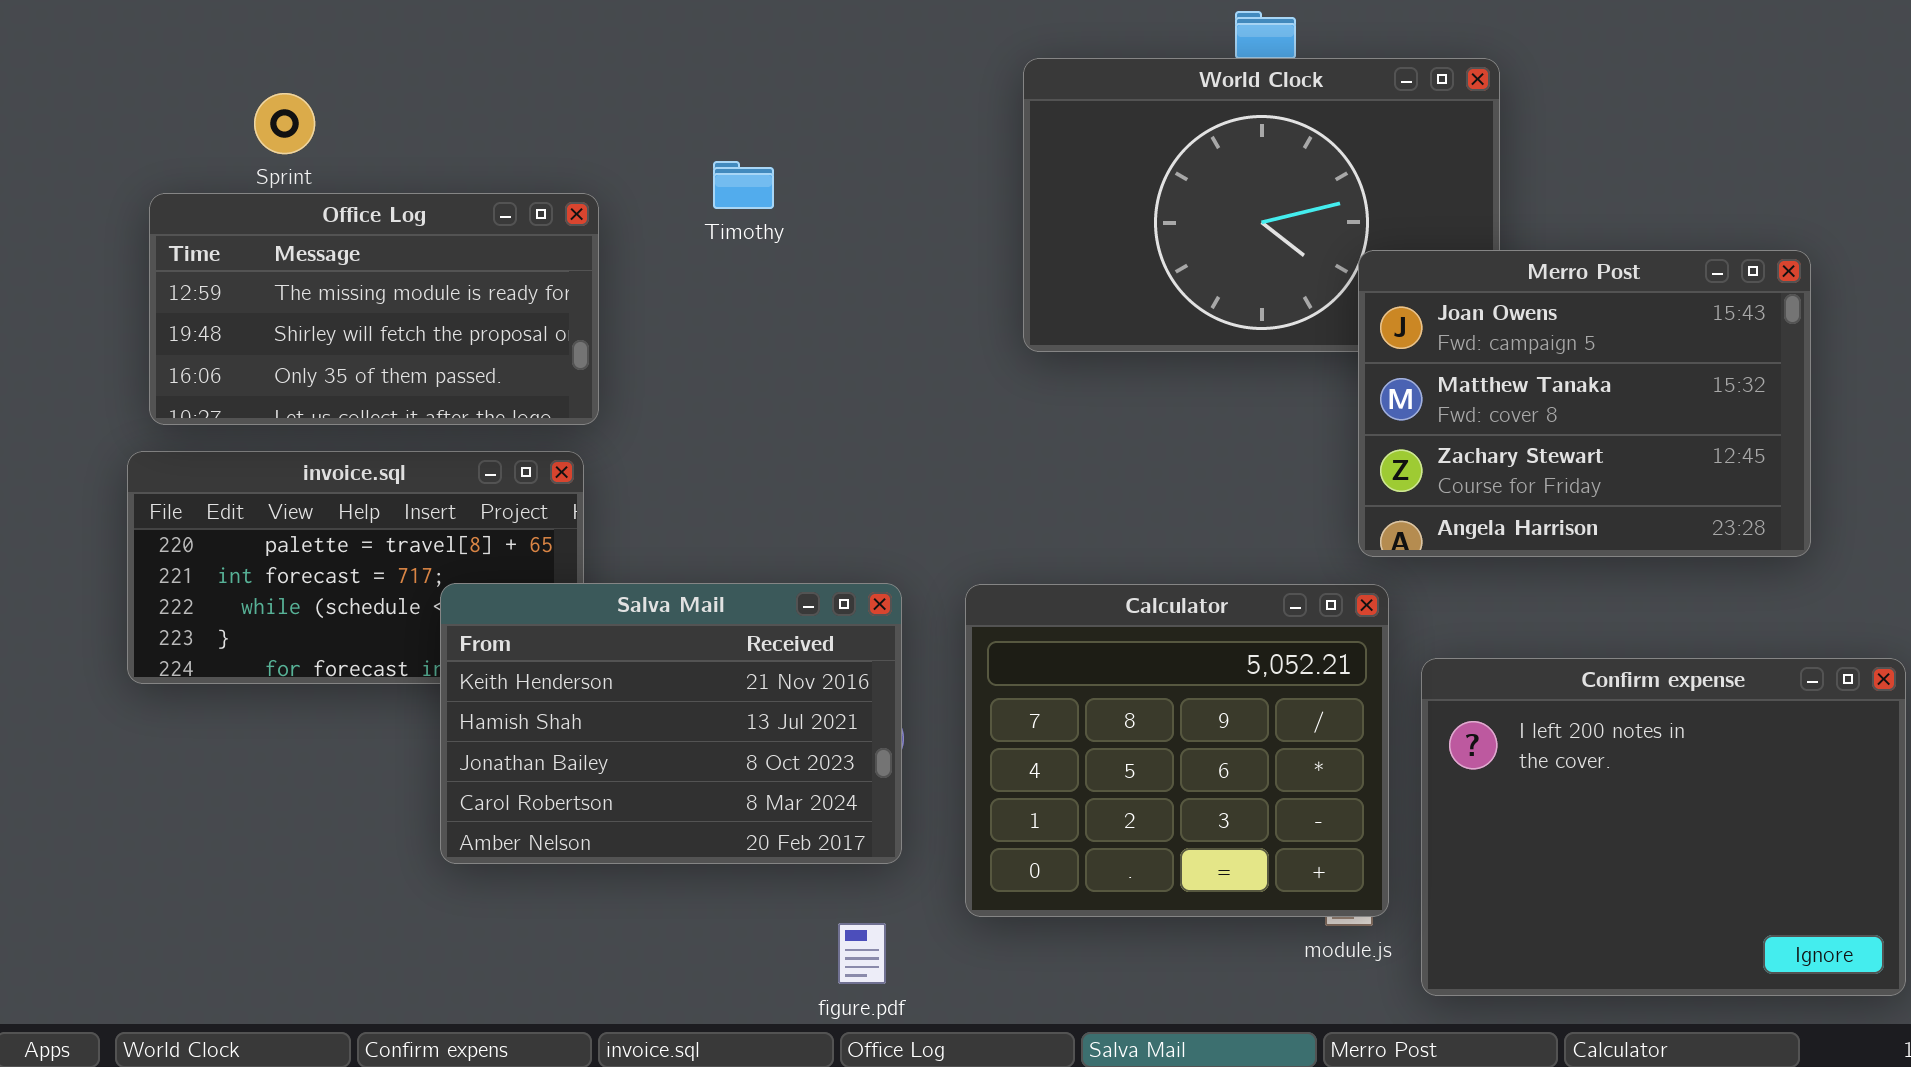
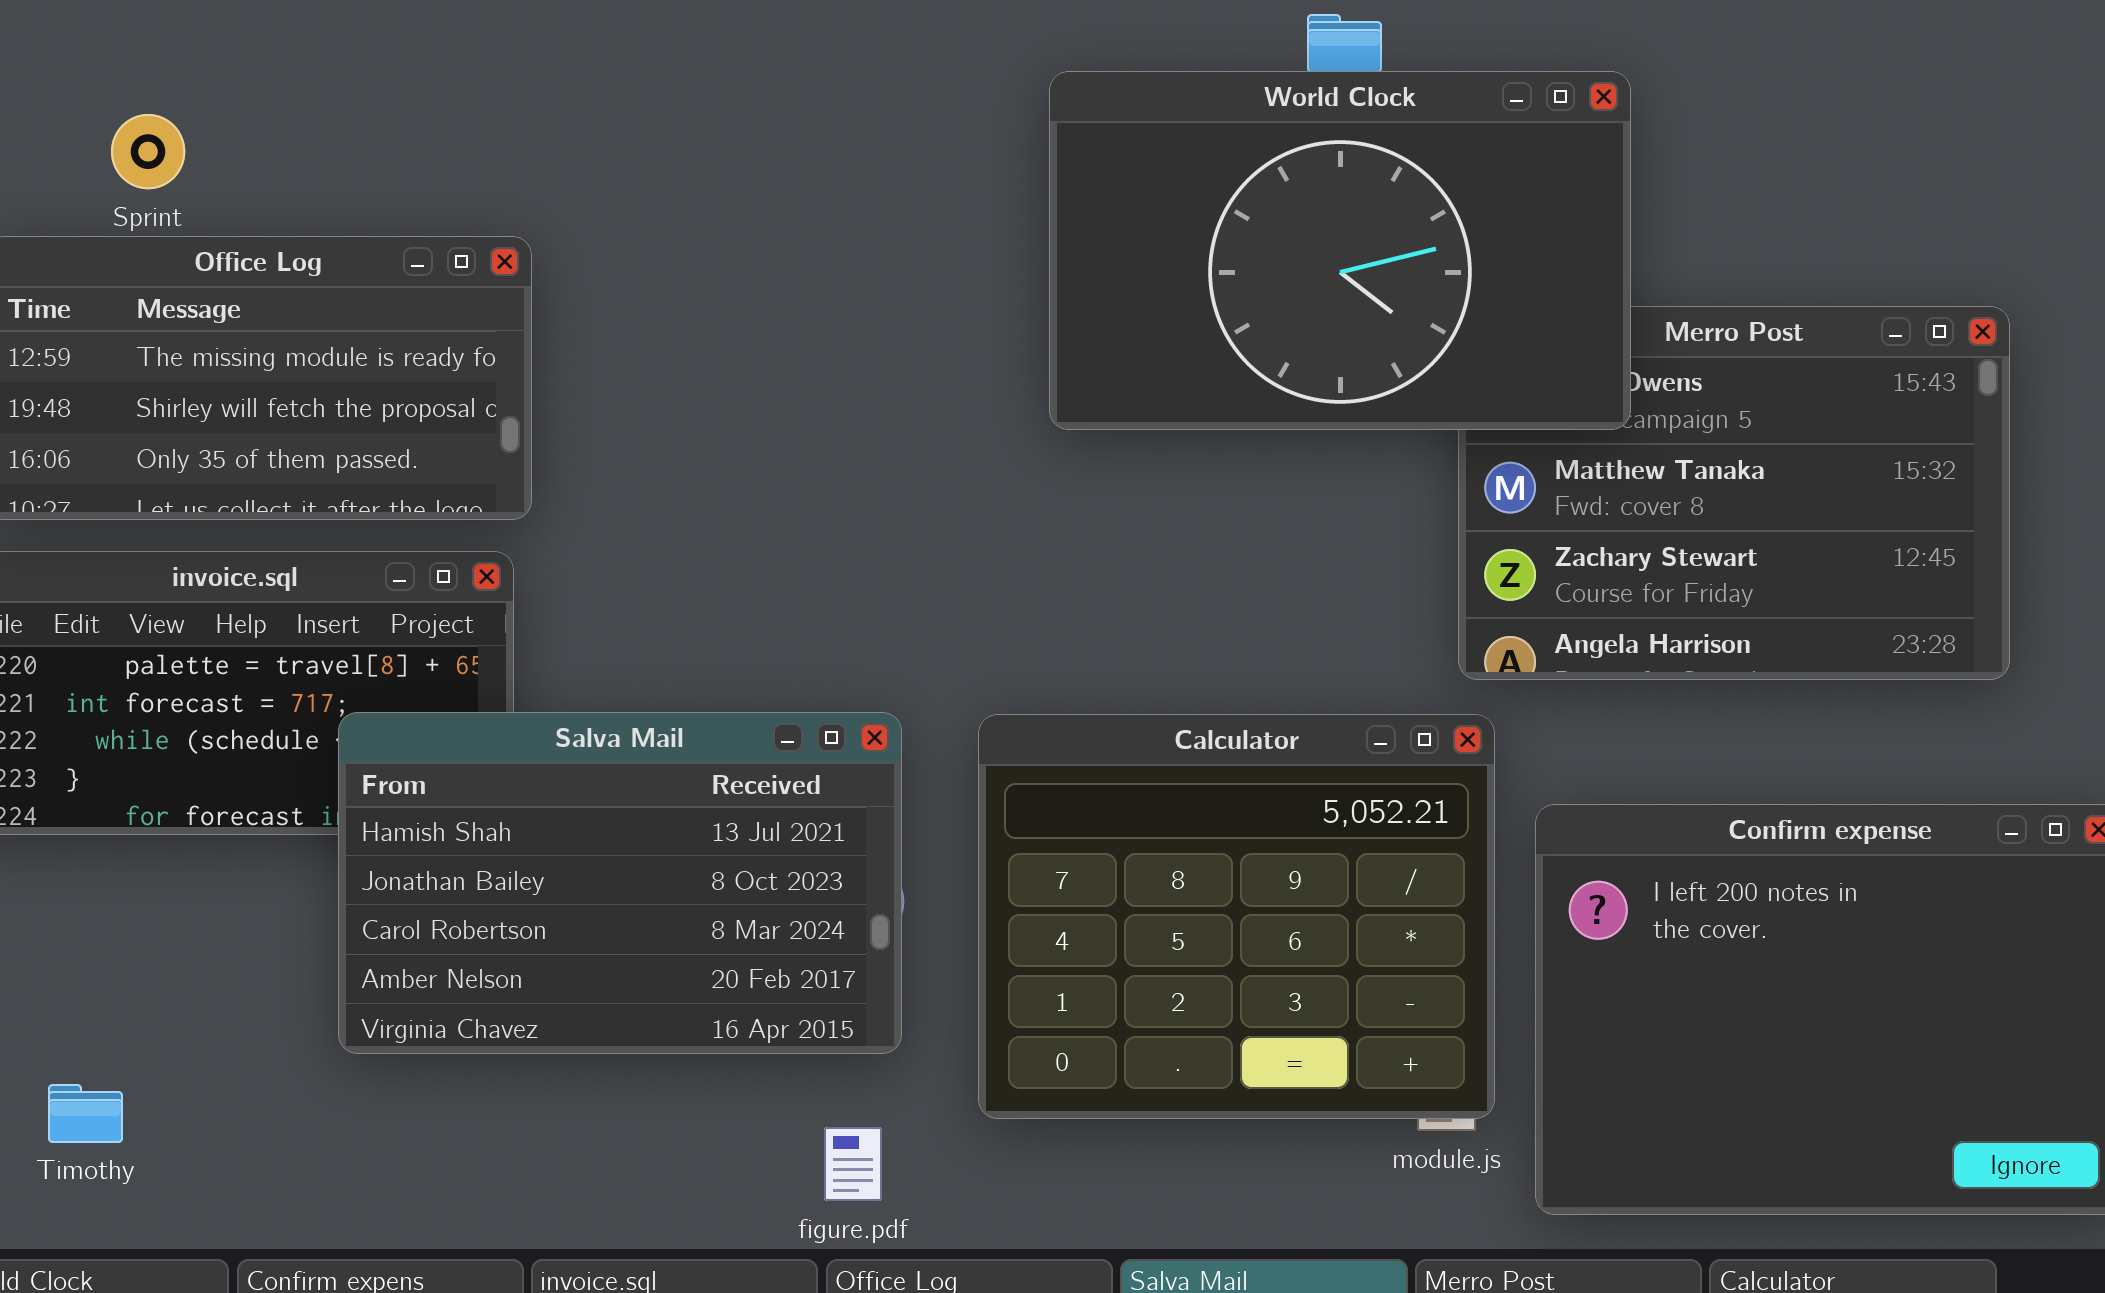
World Clock: [1023,58,1500,352] -> [1049,71,1631,430], raised
Timothy: [713,161,774,209] -> [48,1084,123,1143], moved
Salva Mail: [440,583,902,864] -> [338,712,902,1054], scrolled down 1 row

